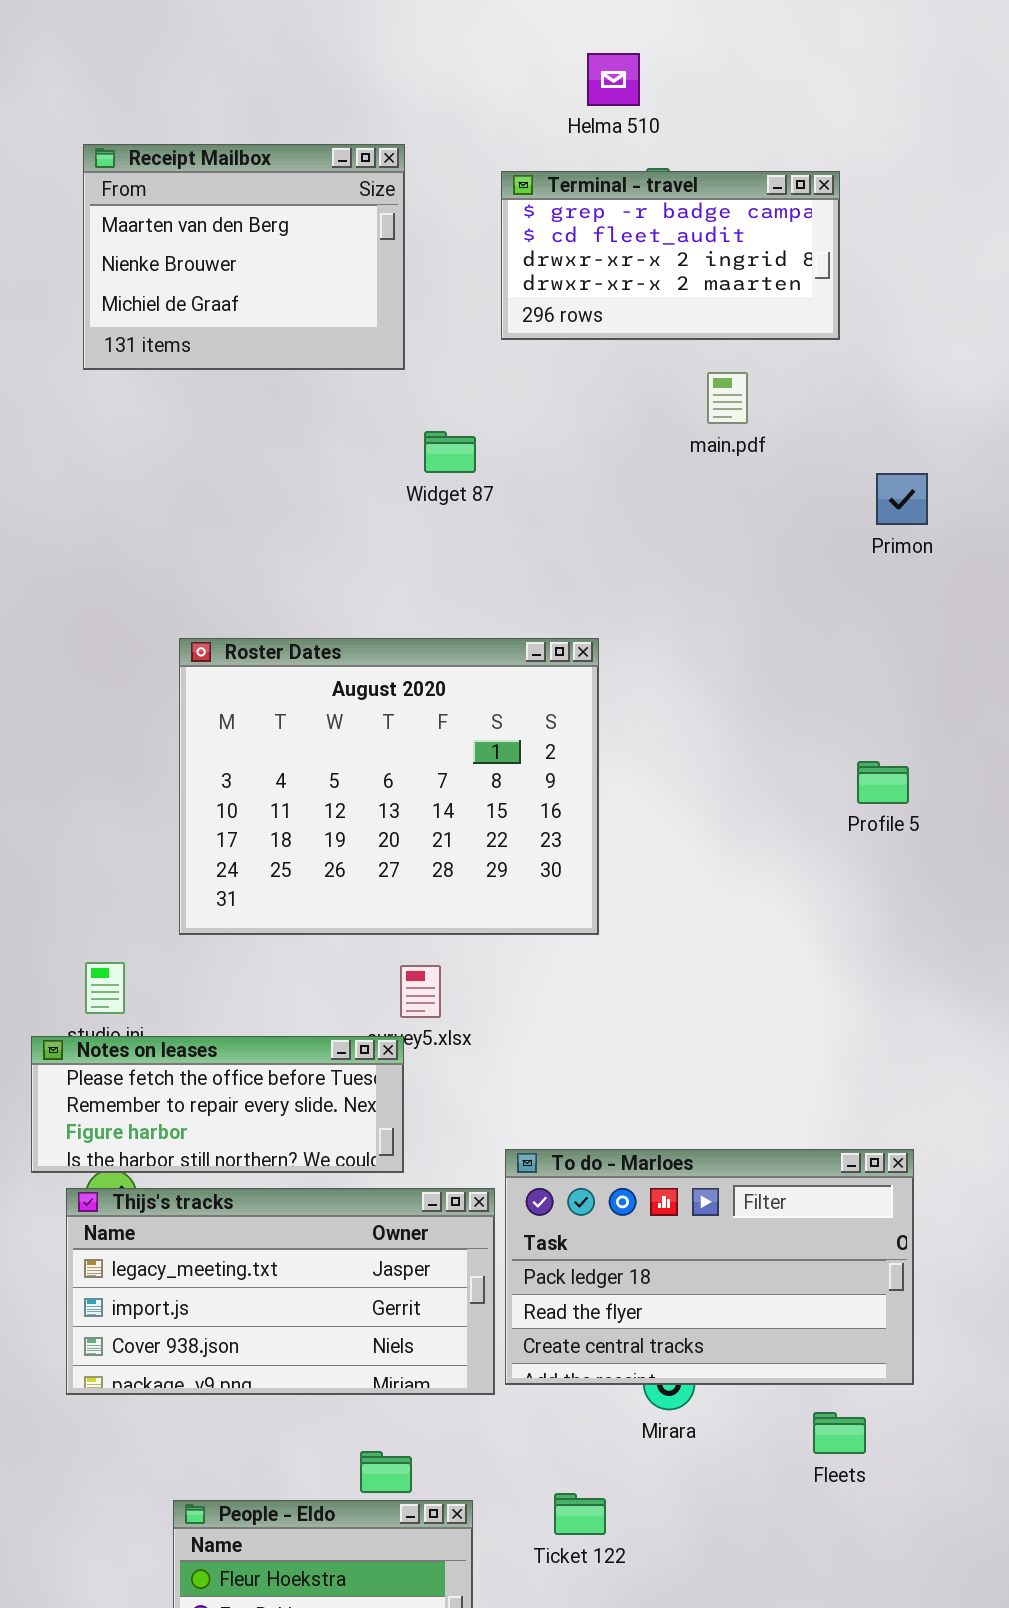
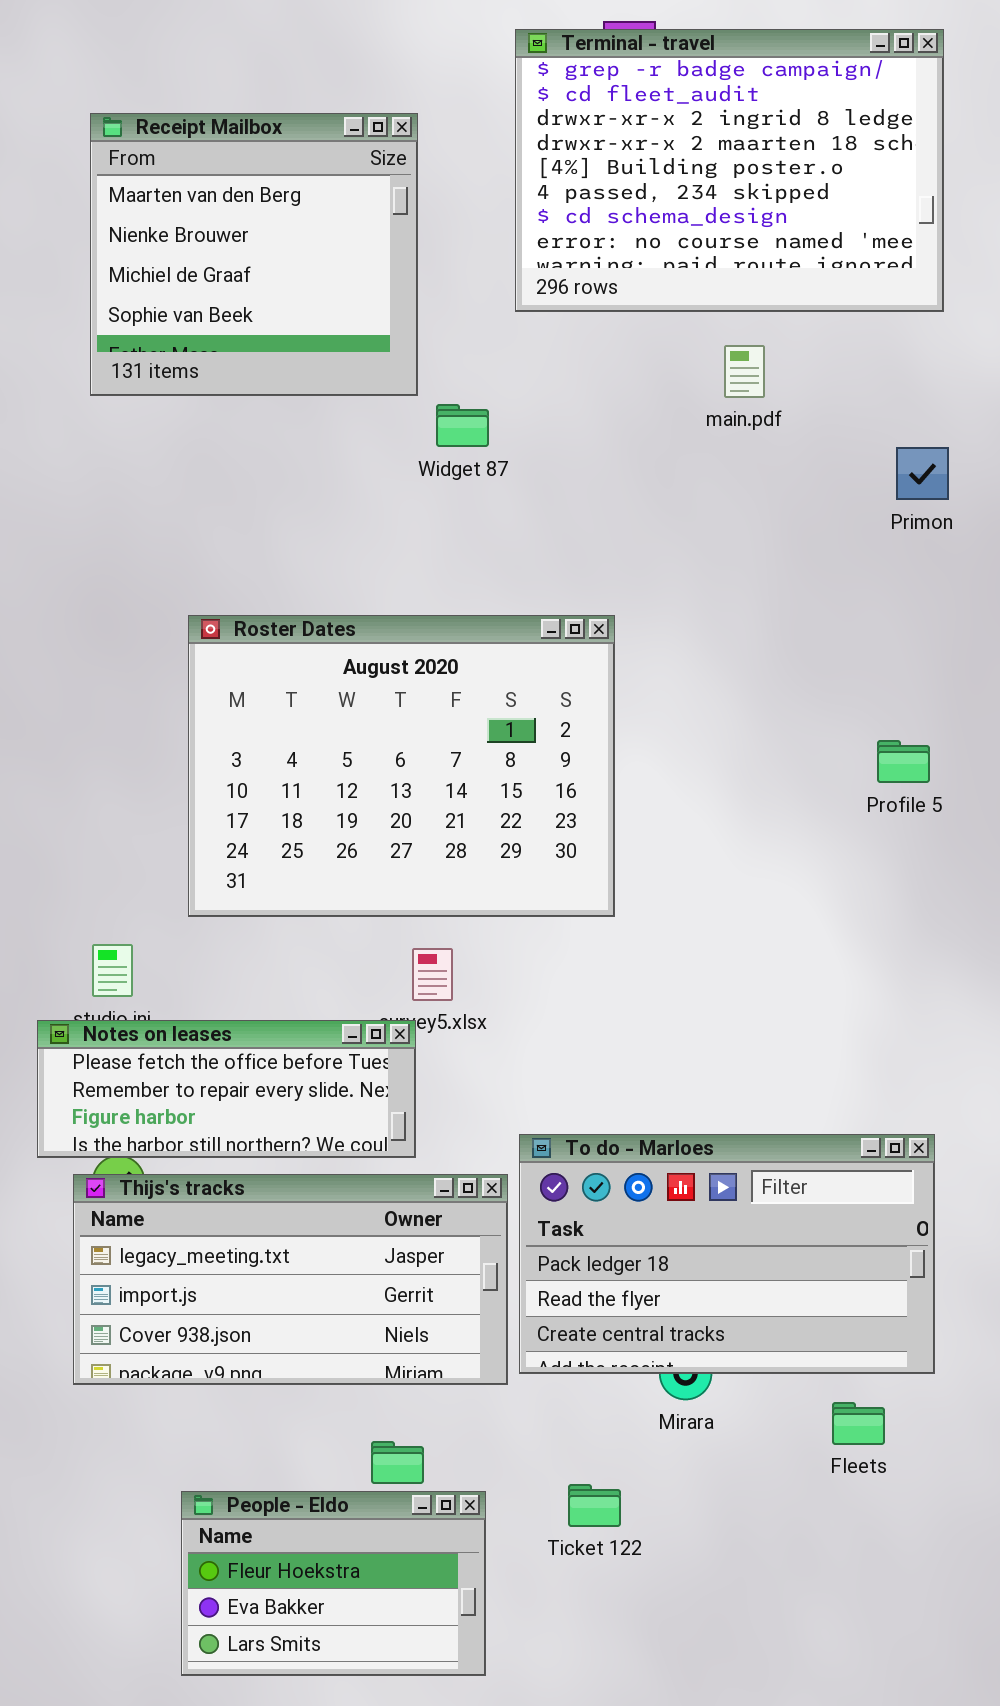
Receipt Mailbox: [83,144,405,370] -> [90,113,418,396], resized
Terminal - travel: [501,171,840,340] -> [515,29,944,312], resized

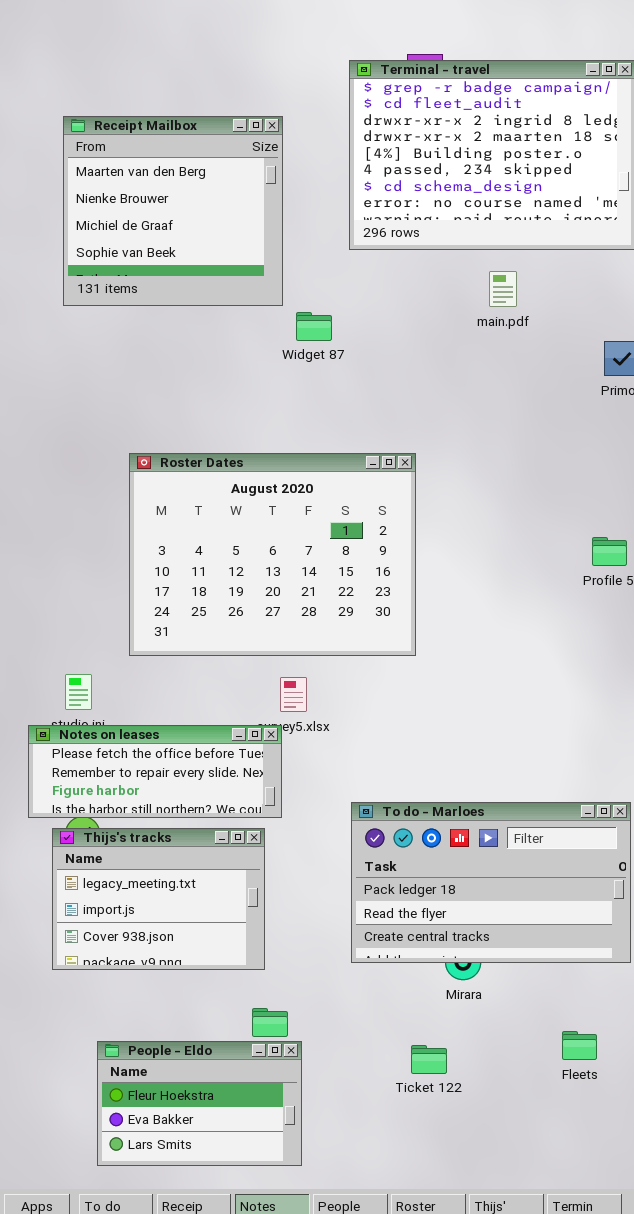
Thijs's tracks: [73,1174,508,1385] -> [52,828,265,970], resized
Fleets: [832,1402,885,1445] -> [562,1031,597,1060], moved
Ticket 122: [568,1484,621,1527] -> [411,1045,447,1074], moved
People - Eldo: [181,1491,486,1676] -> [97,1041,302,1166], moved

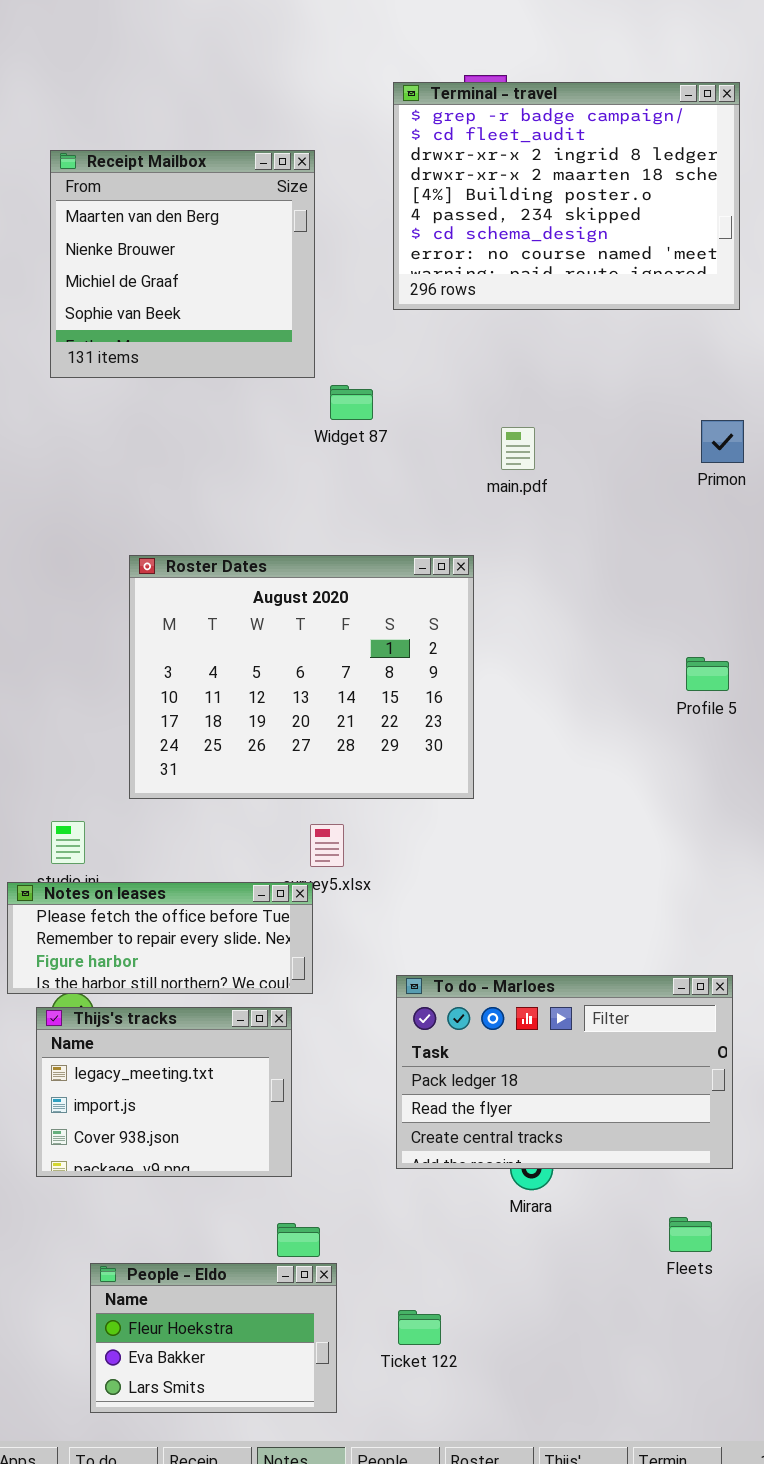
main.pdf: [489,271,517,307] -> [501,427,535,470], moved
Fleets: [562,1031,597,1060] -> [669,1217,712,1252], moved
Ticket 122: [411,1045,447,1074] -> [398,1310,441,1345], moved

